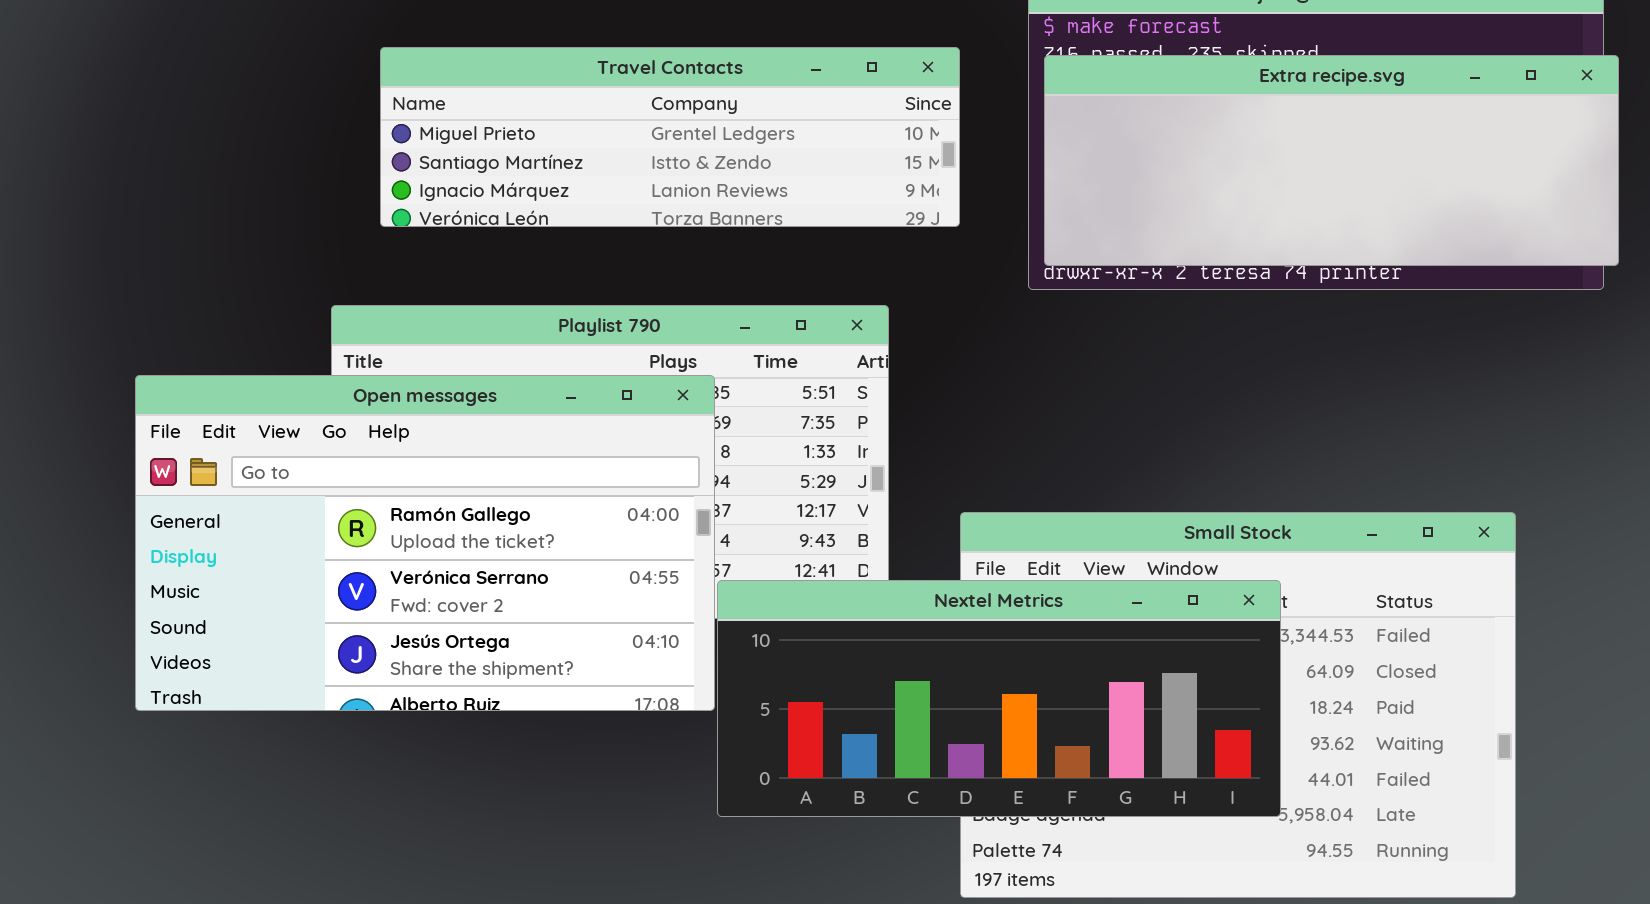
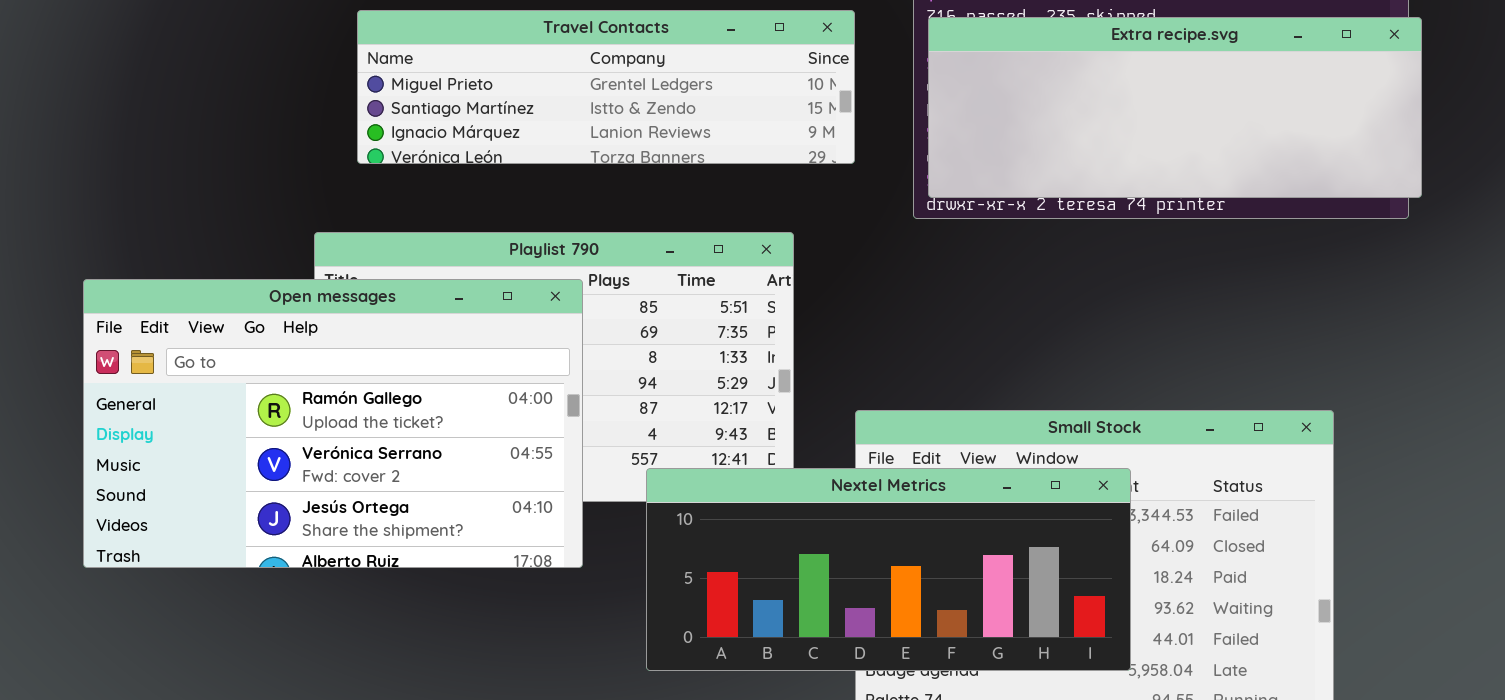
Open messages: [135,375,715,711] -> [83,279,583,568], moved

